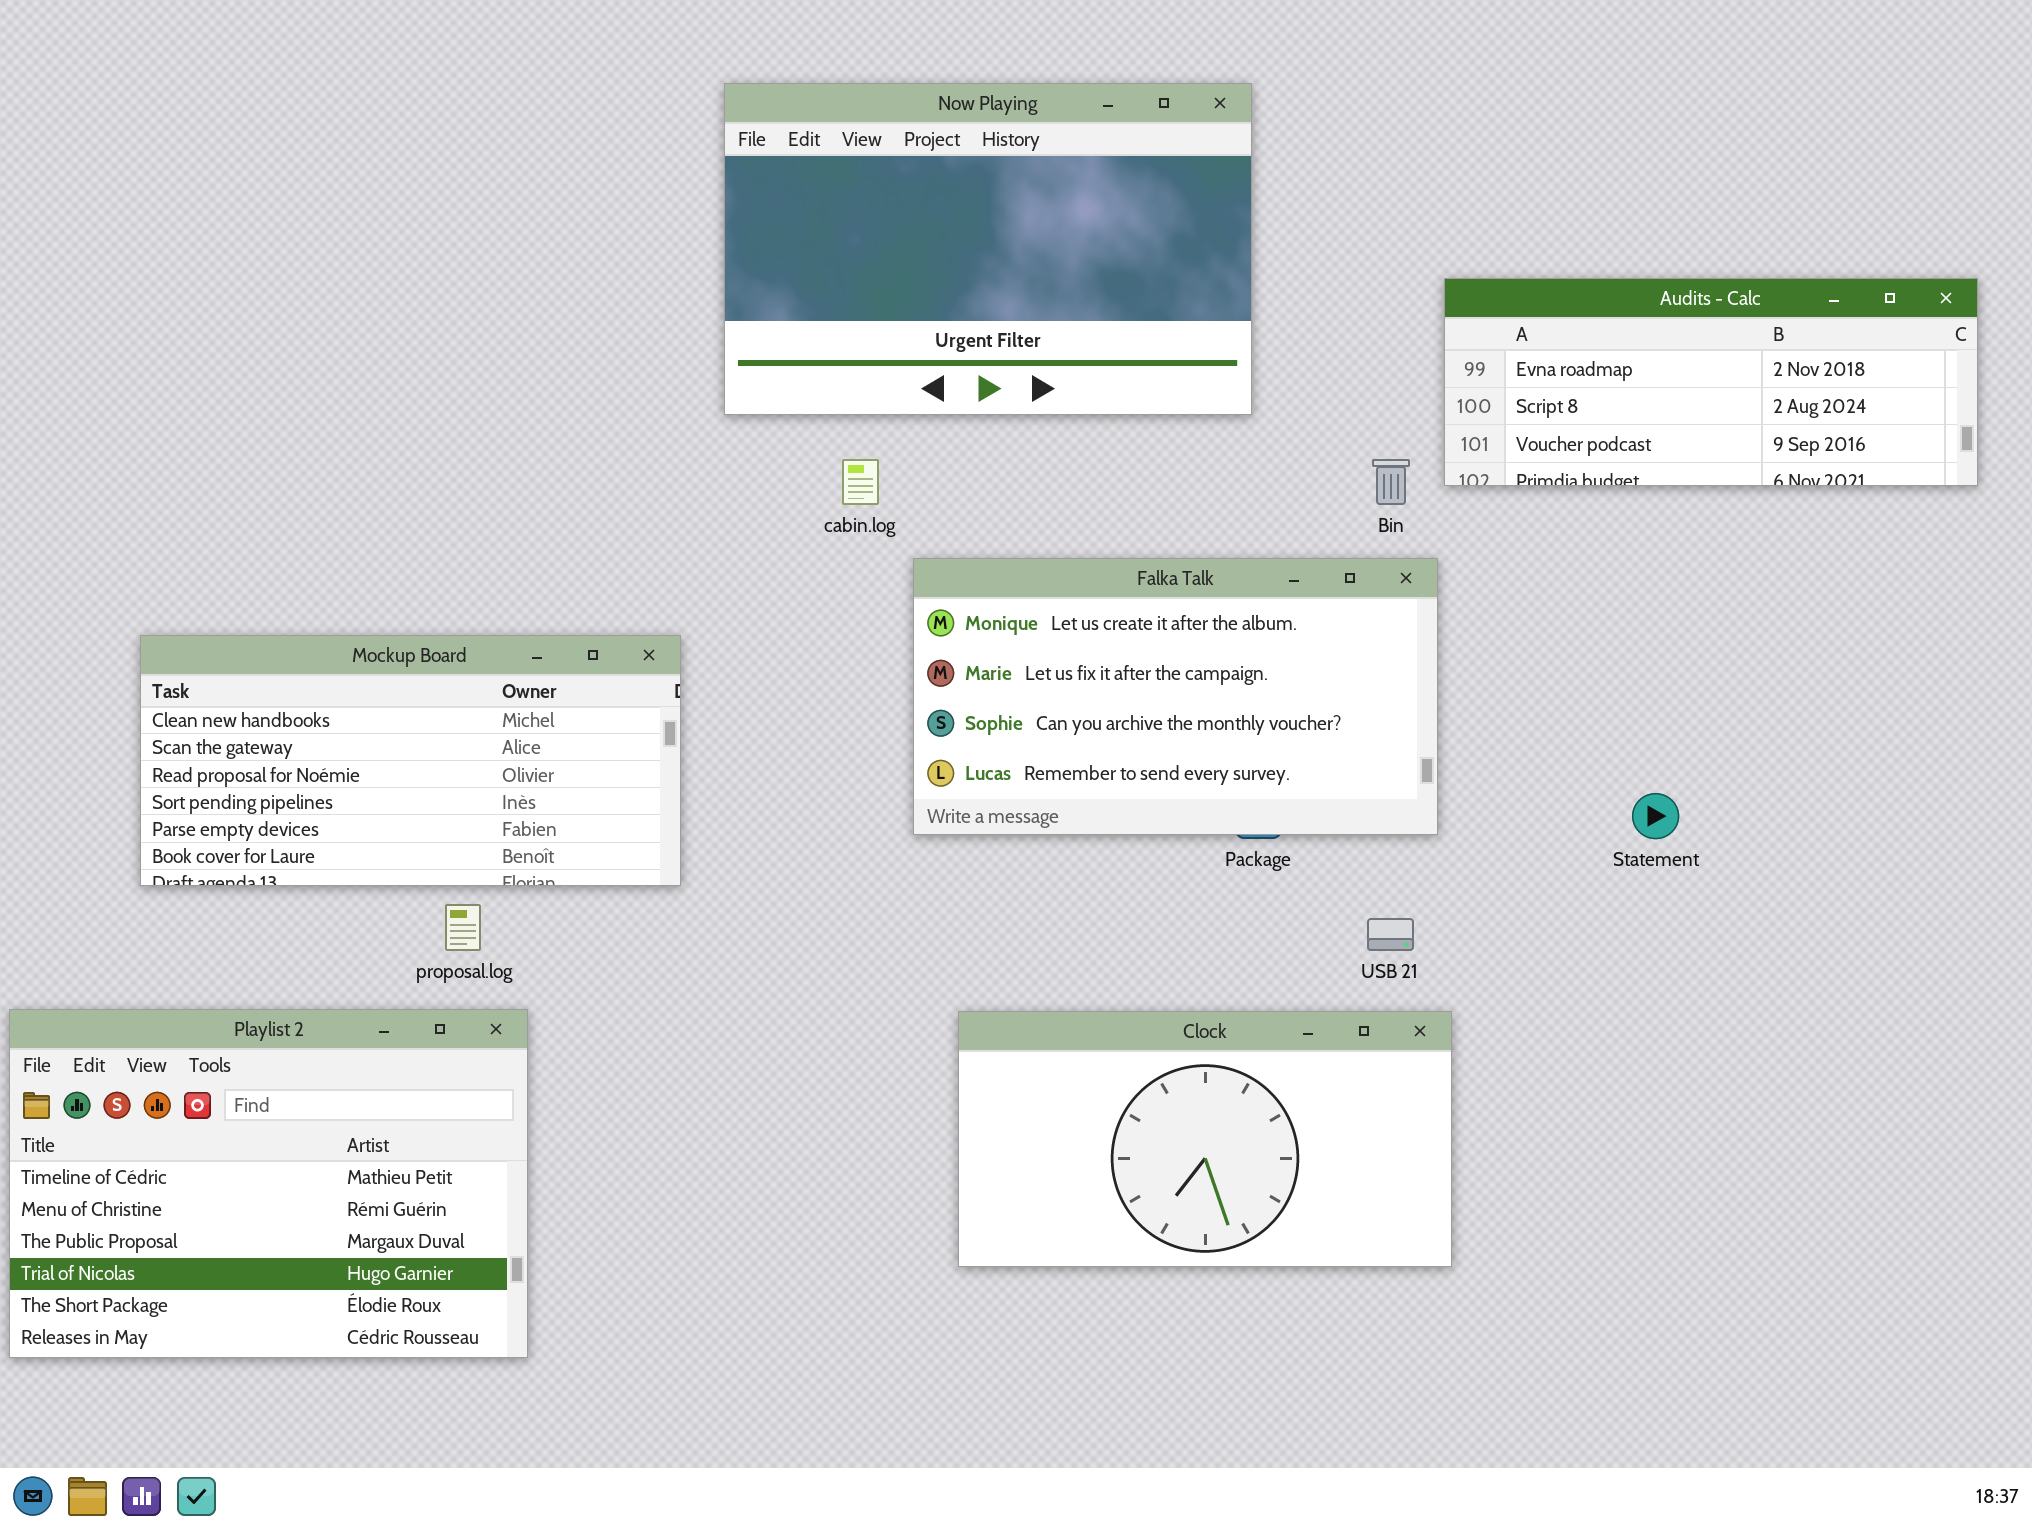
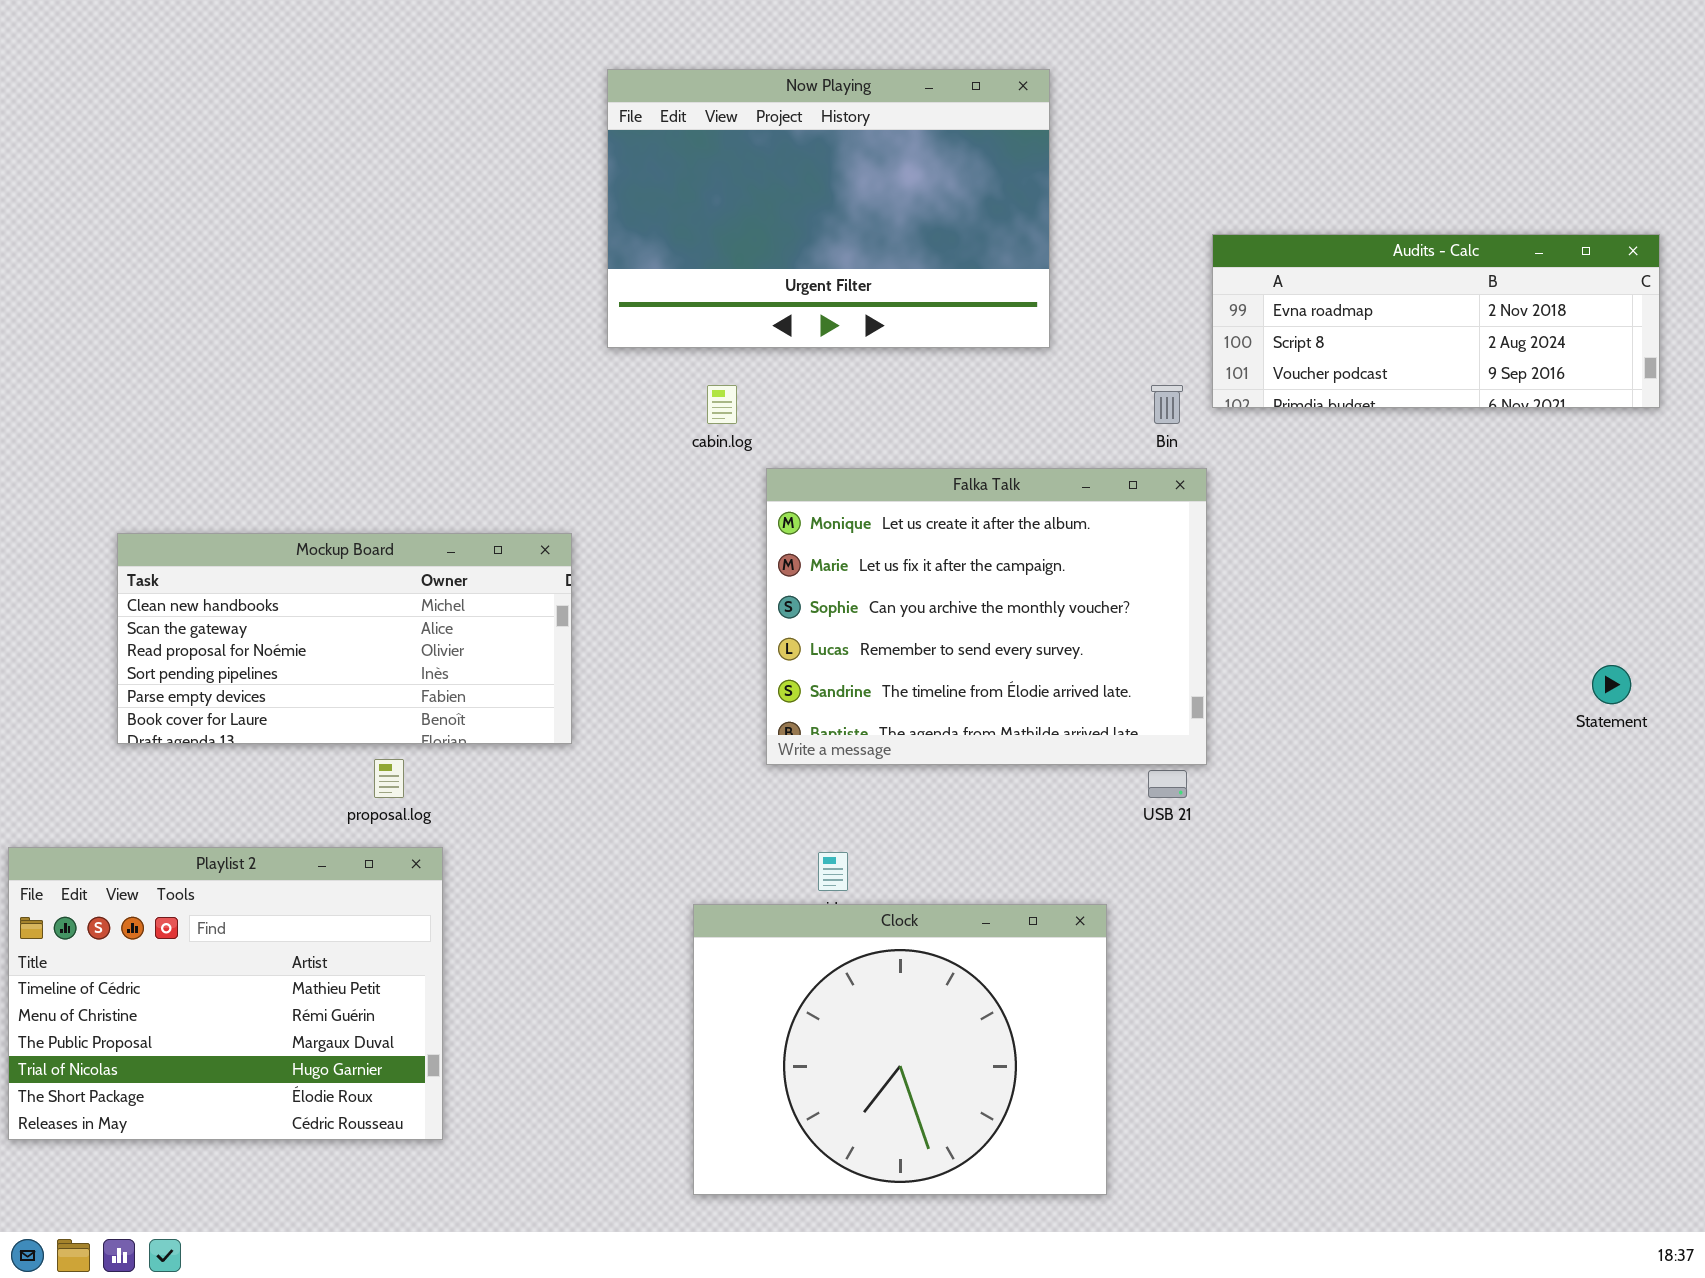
Falka Talk: [913,558,1438,835] -> [766,468,1207,765], resized
Statement: [1632,793,1679,839] -> [1592,665,1631,704], moved
Clock: [958,1011,1452,1267] -> [693,904,1107,1195], moved, resized

